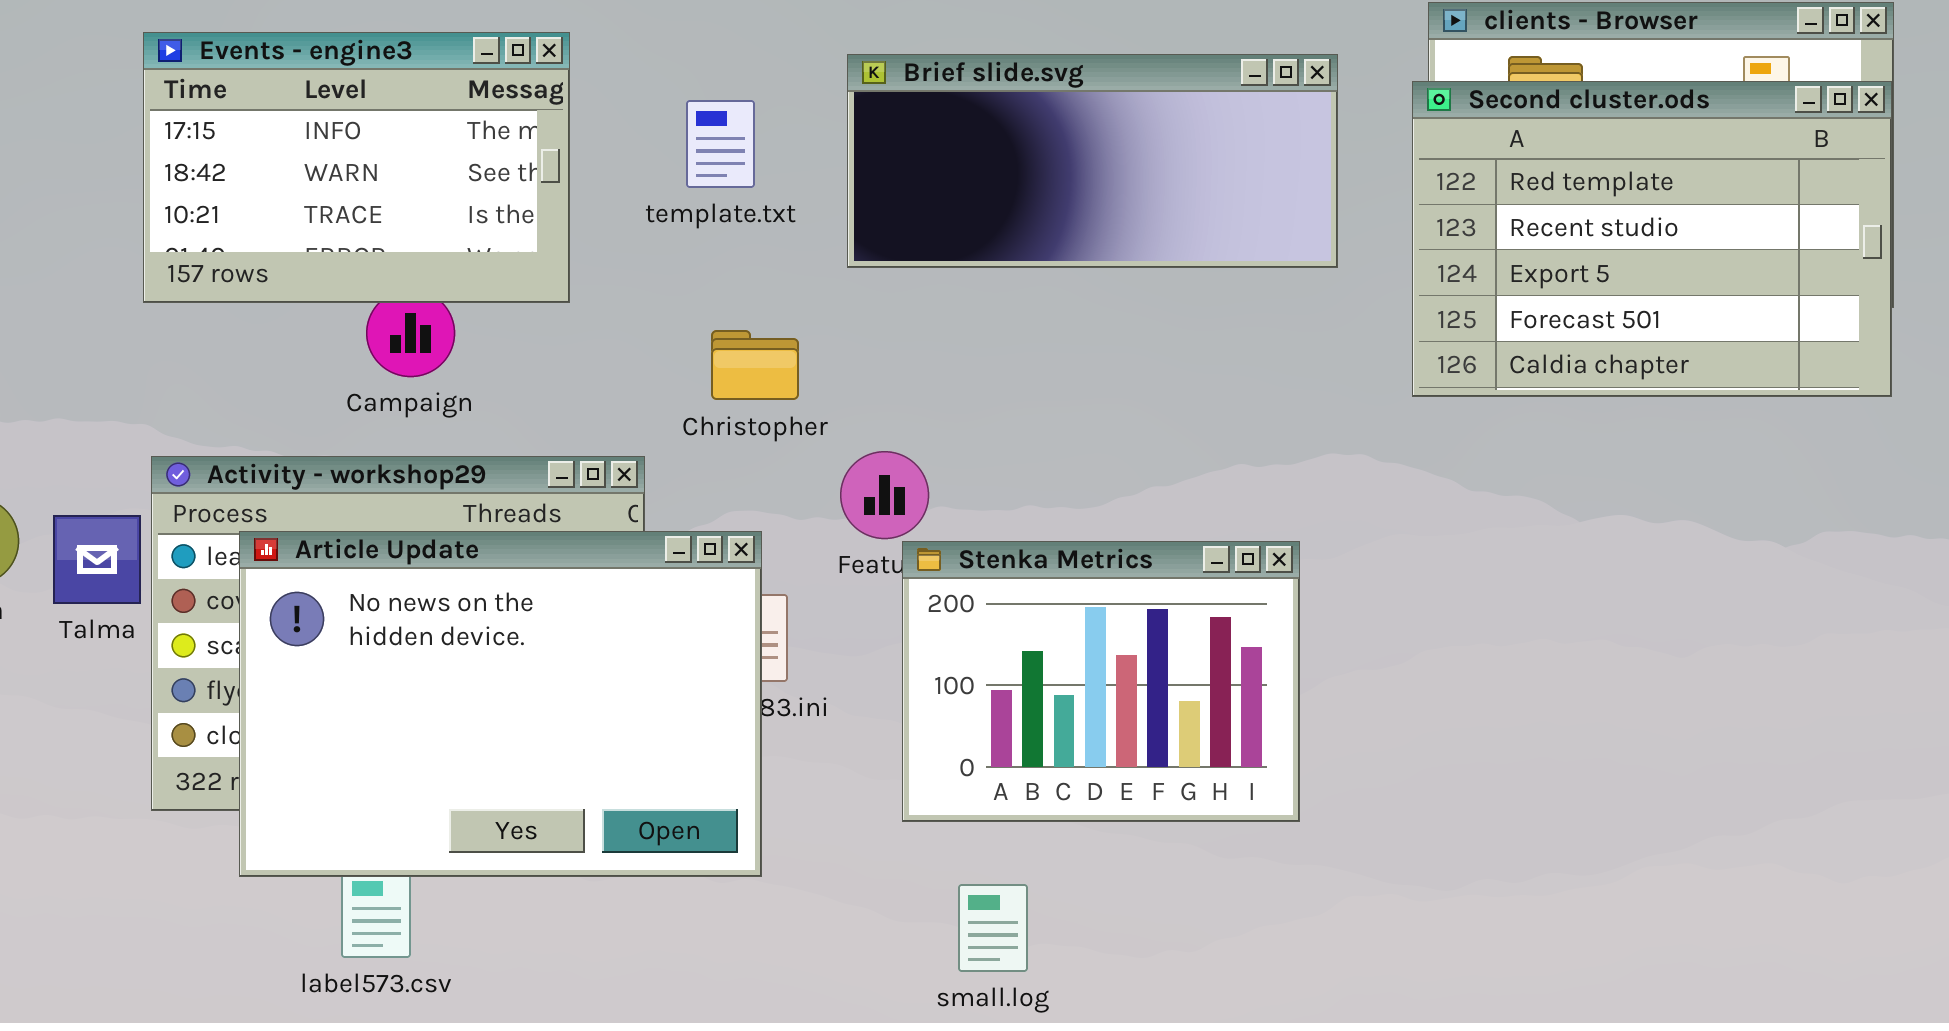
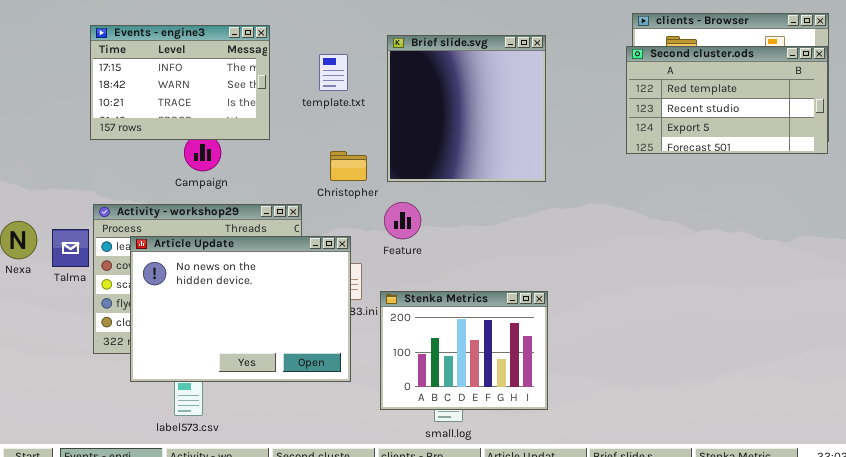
Brief slide.svg: [847,54,1338,268] -> [387,35,546,182], resized
Second cluster.ods: [1412,81,1892,397] -> [626,46,828,154], resized
Stenka Metrics: [902,541,1300,822] -> [380,291,548,410], moved

